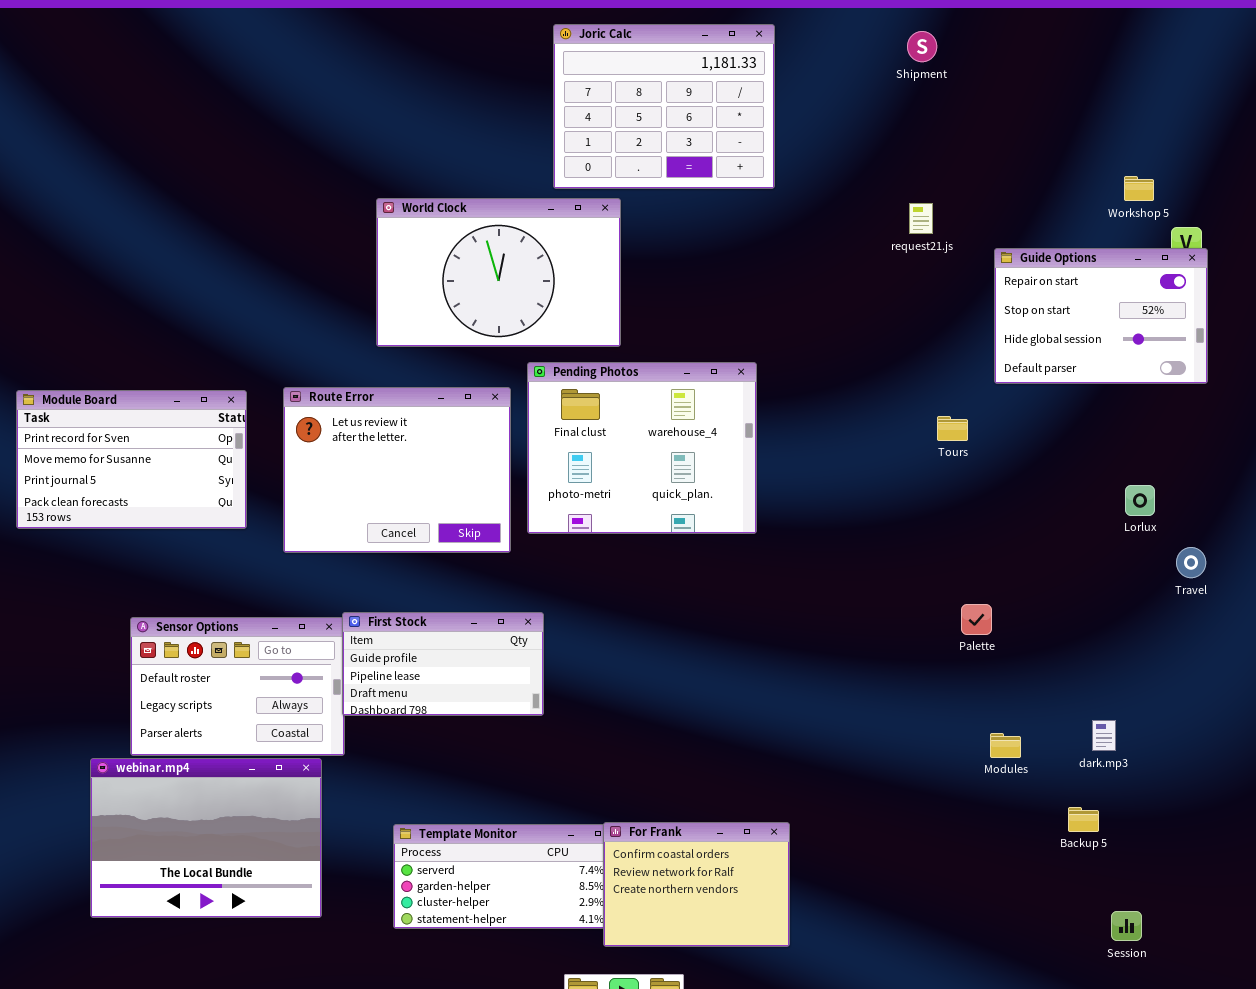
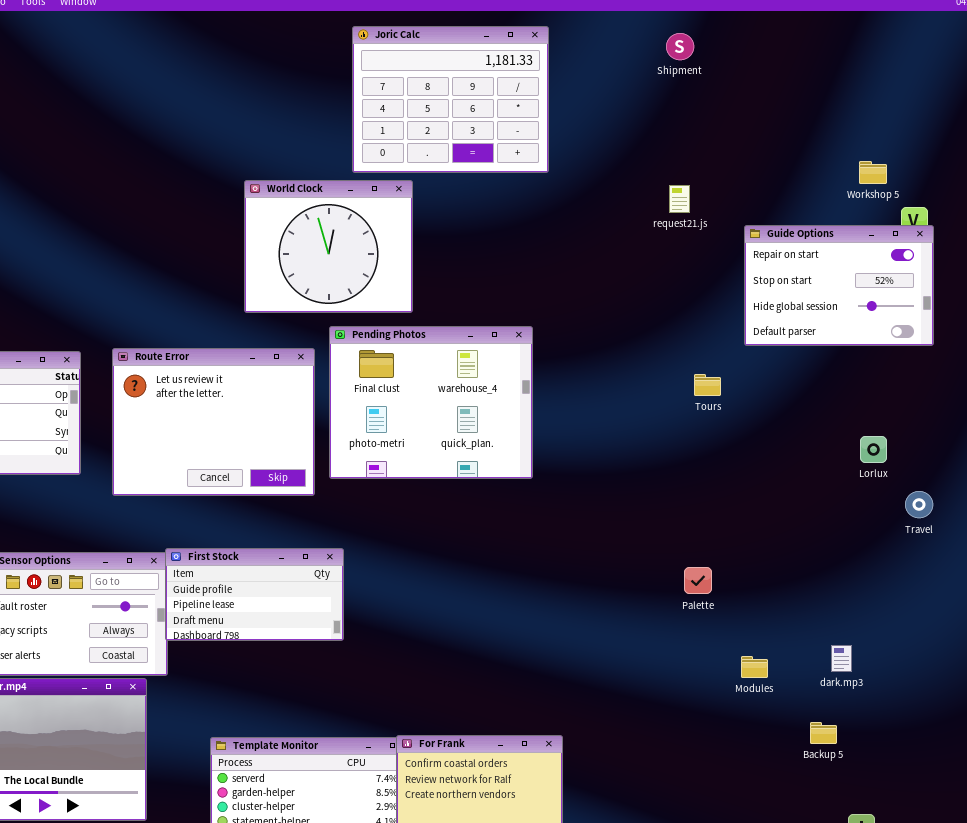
World Clock: [376,198,621,347] -> [244,180,413,313], resized
Palette: [961,604,992,635] -> [684,567,712,594], moved

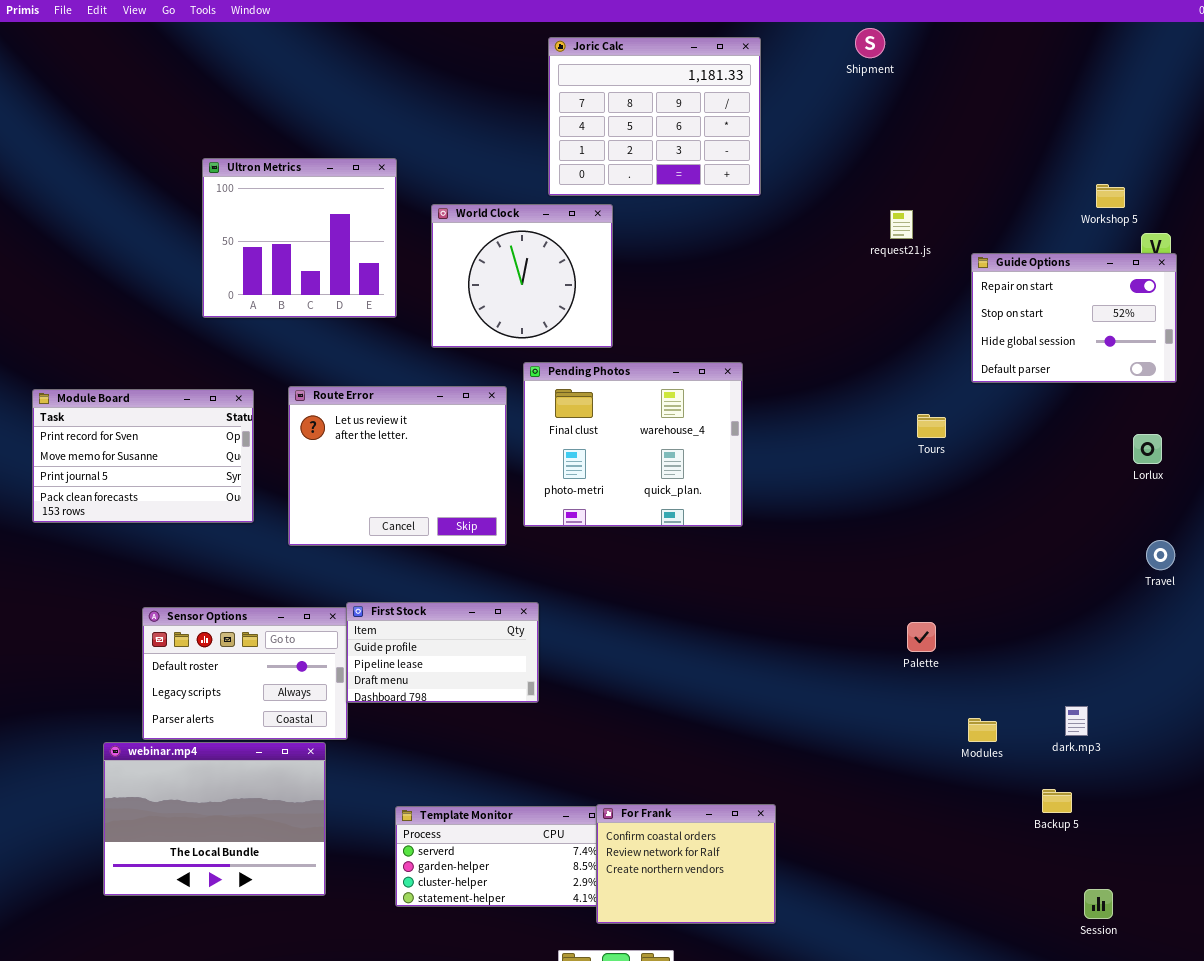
Shipment: [666,33,694,60] -> [855,28,885,58], moved
Ultron Metrics: none -> [202,158,397,318], opened
Lorlux: [860,436,887,463] -> [1133,434,1162,464], moved

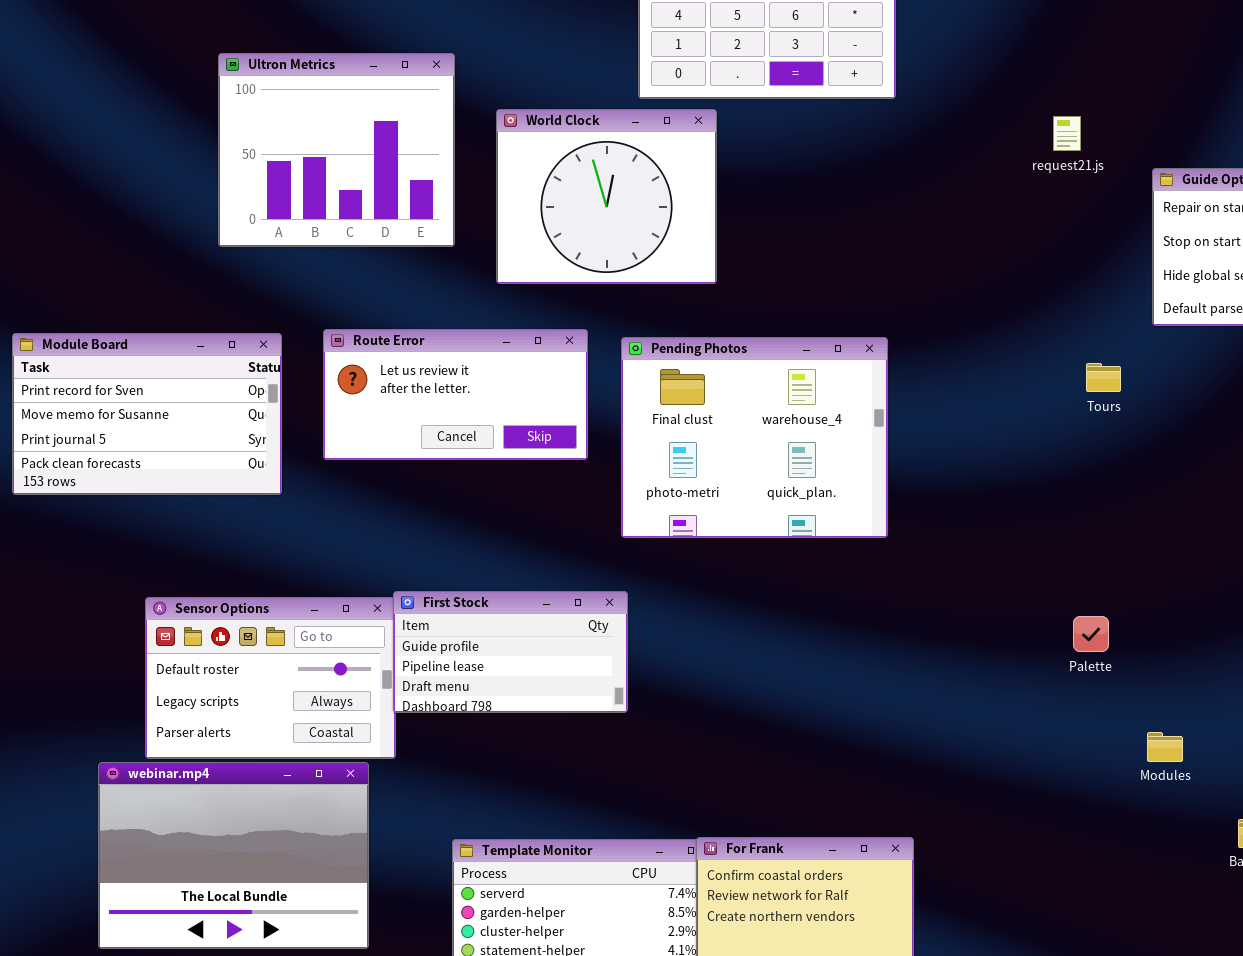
Pending Photos: [523,362,743,527] -> [621,337,888,538], moved
Route Error: [288,386,507,546] -> [323,329,588,460], resized

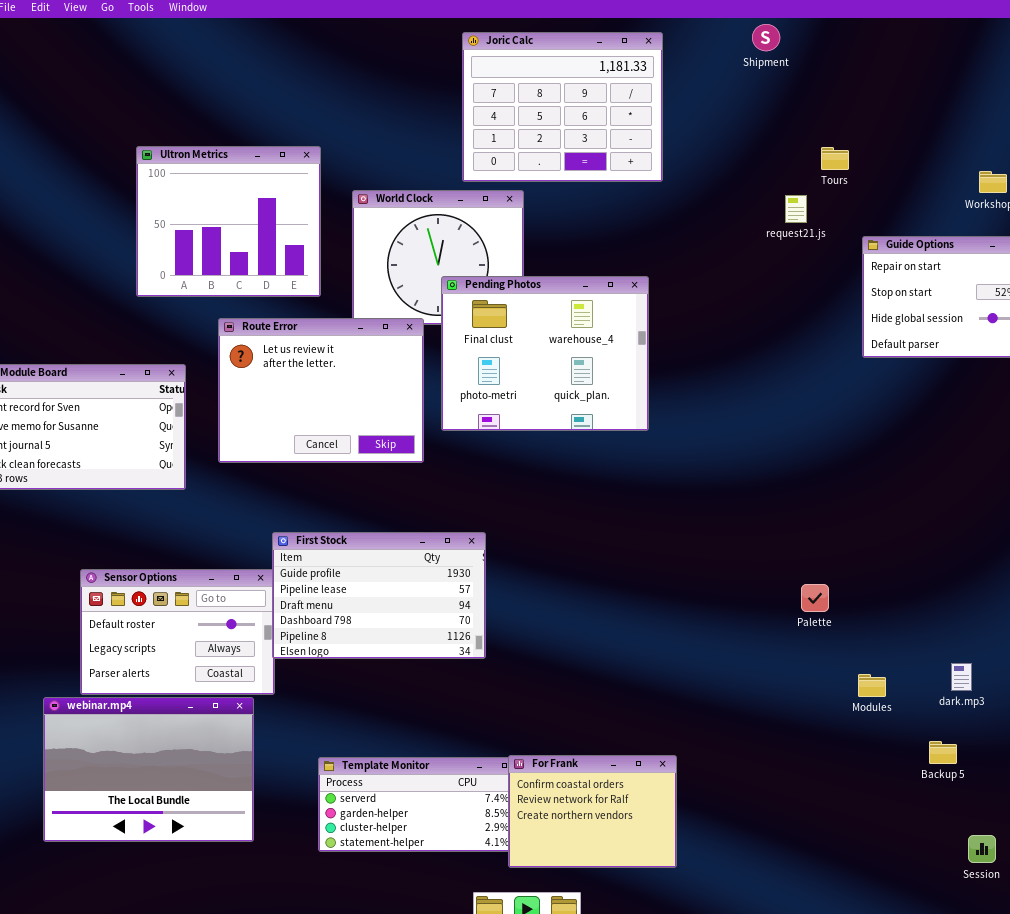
Route Error: [323,329,588,460] -> [218,318,424,463], resized
Pending Photos: [621,337,888,538] -> [441,276,649,431], moved
Tours: [1086,363,1121,392] -> [821,147,849,170], moved
First Stock: [393,591,628,713] -> [272,532,486,659], resized

